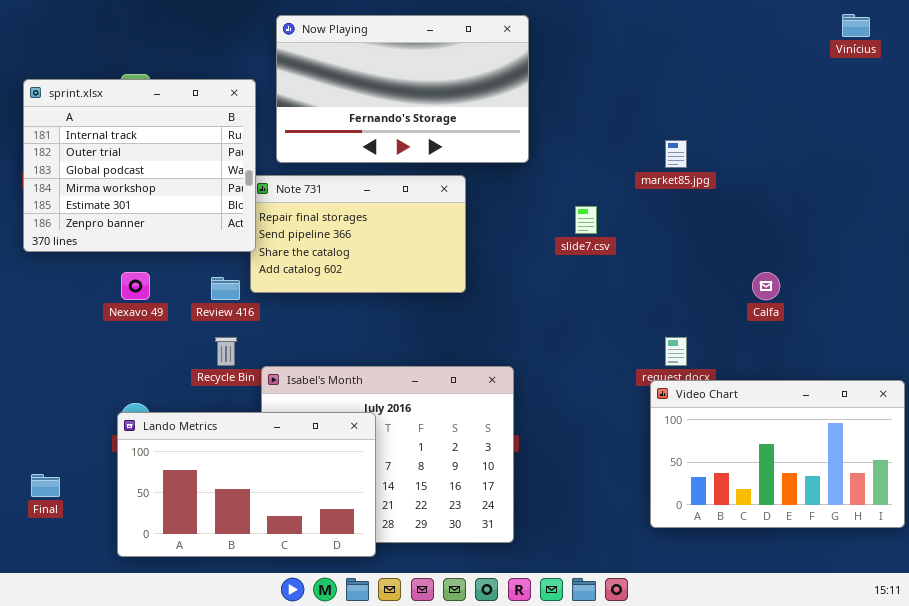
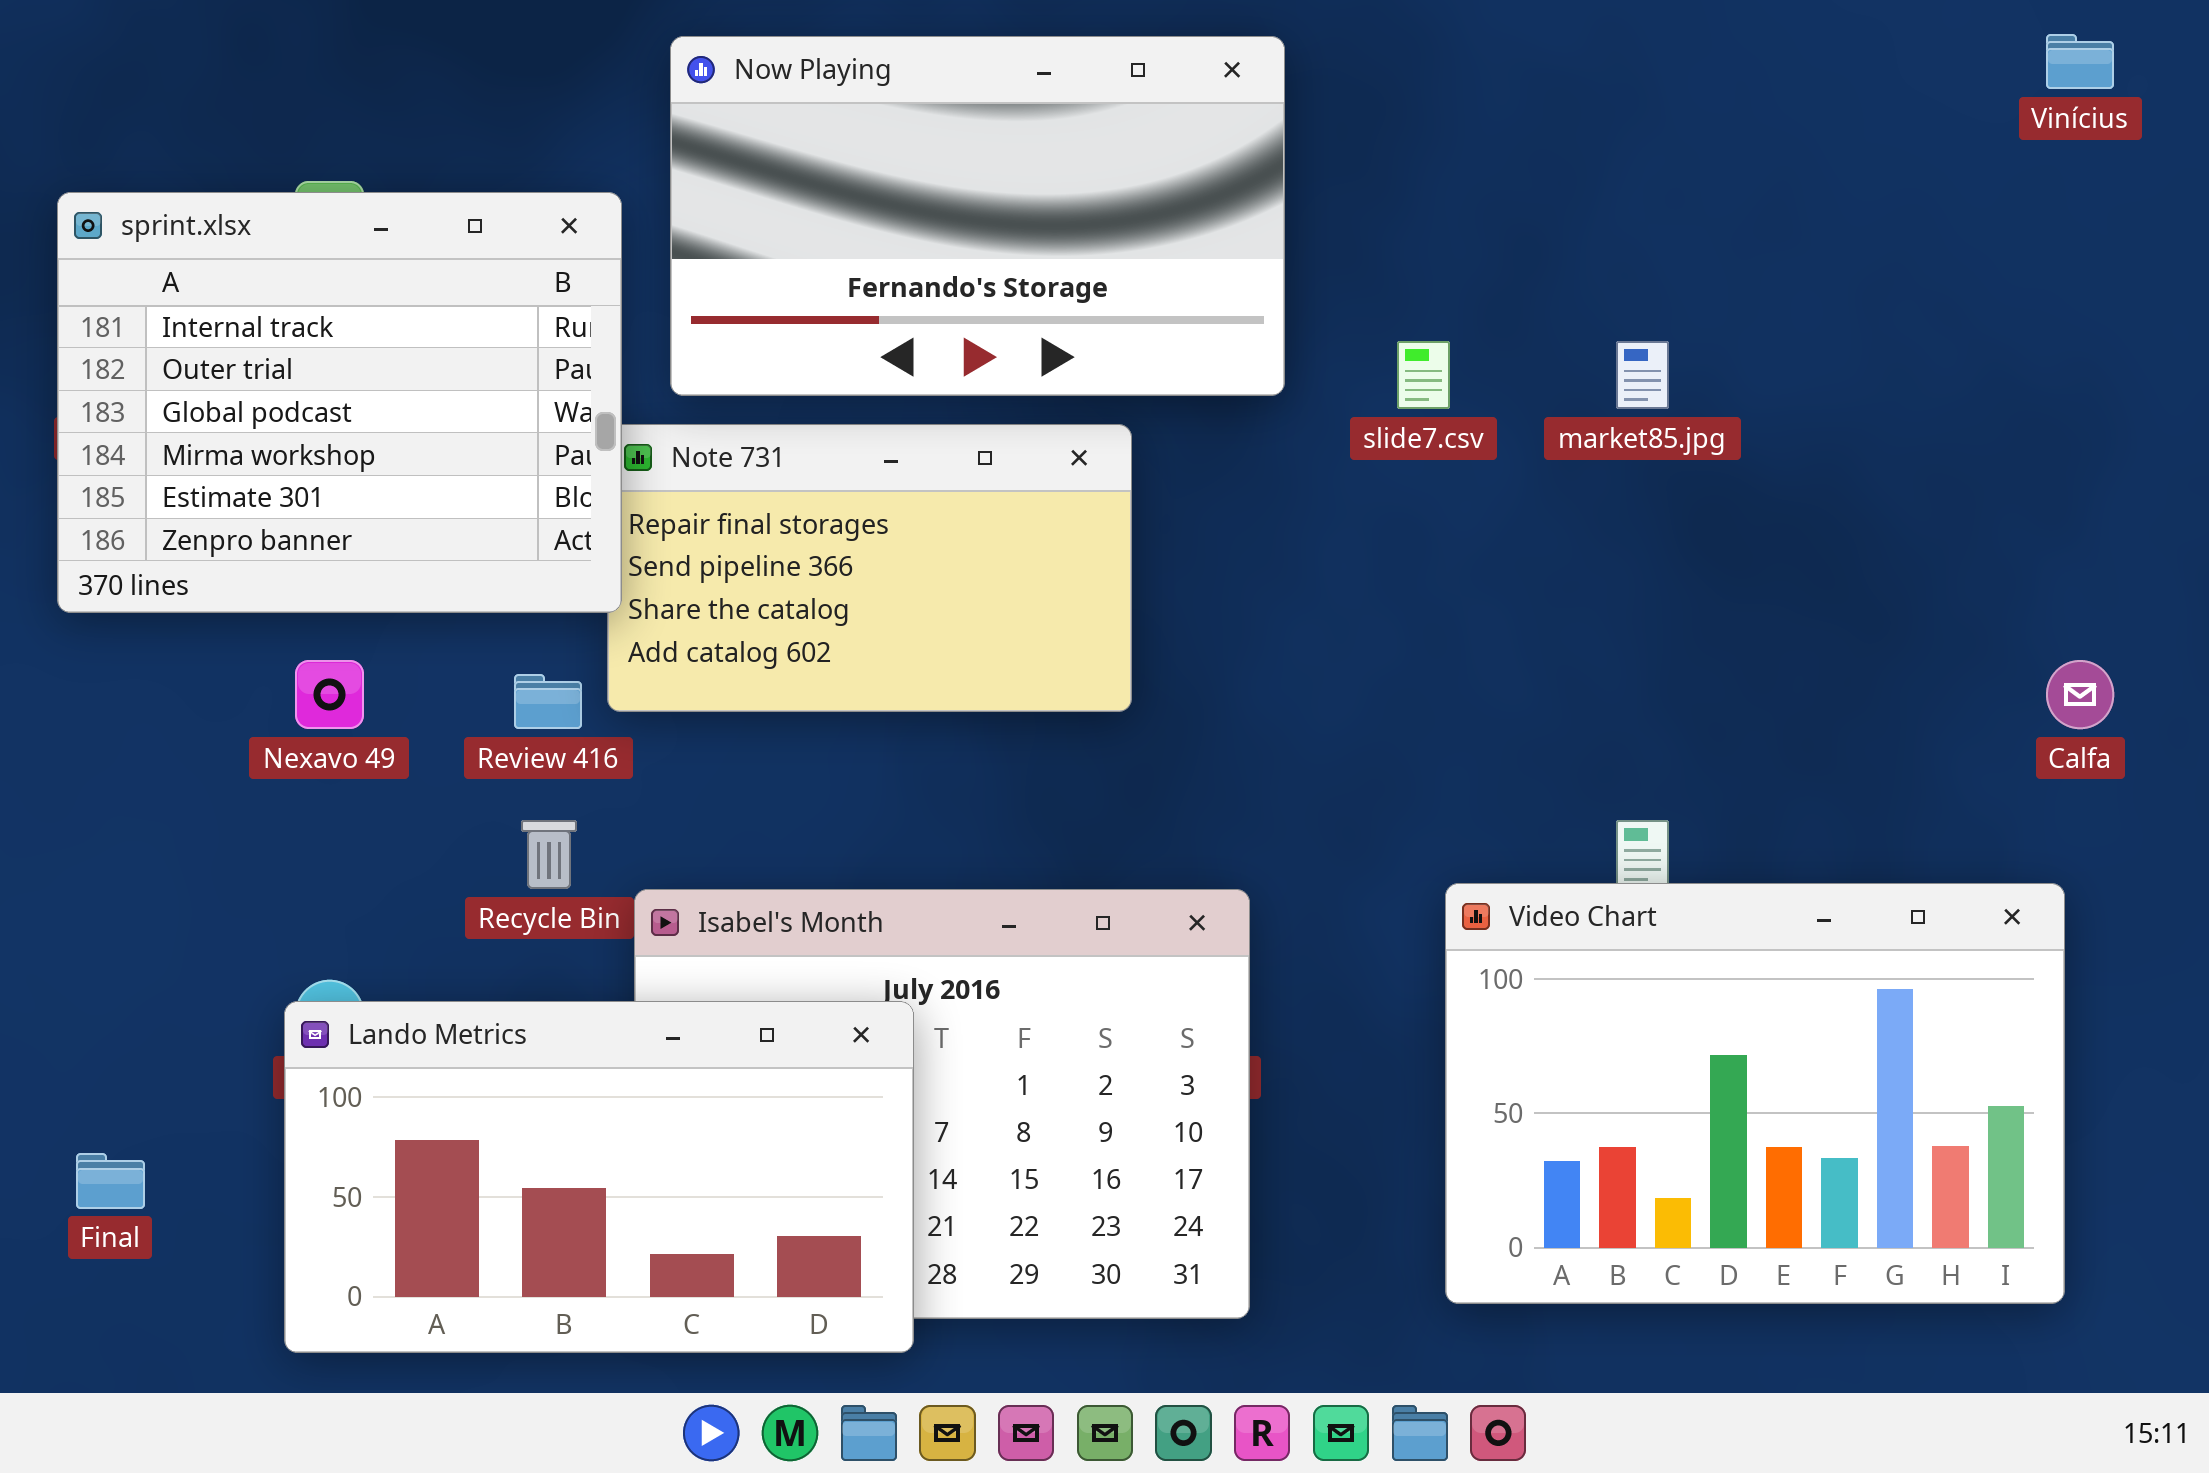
slide7.csv: [575,206,597,234] -> [1397,341,1450,409], moved
Calfa: [752,272,780,300] -> [2046,660,2114,729], moved
Video Chart: [650,380,905,528] -> [1445,883,2065,1304], moved, resized

